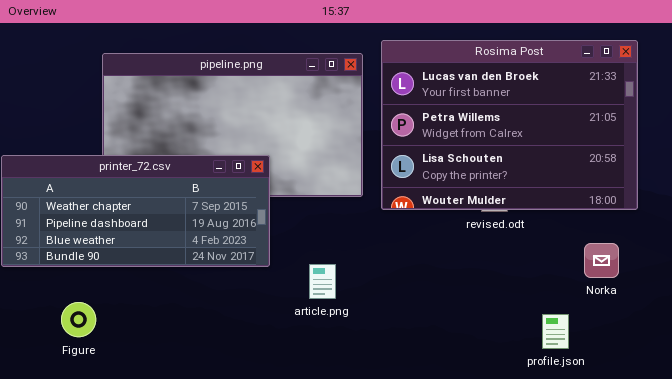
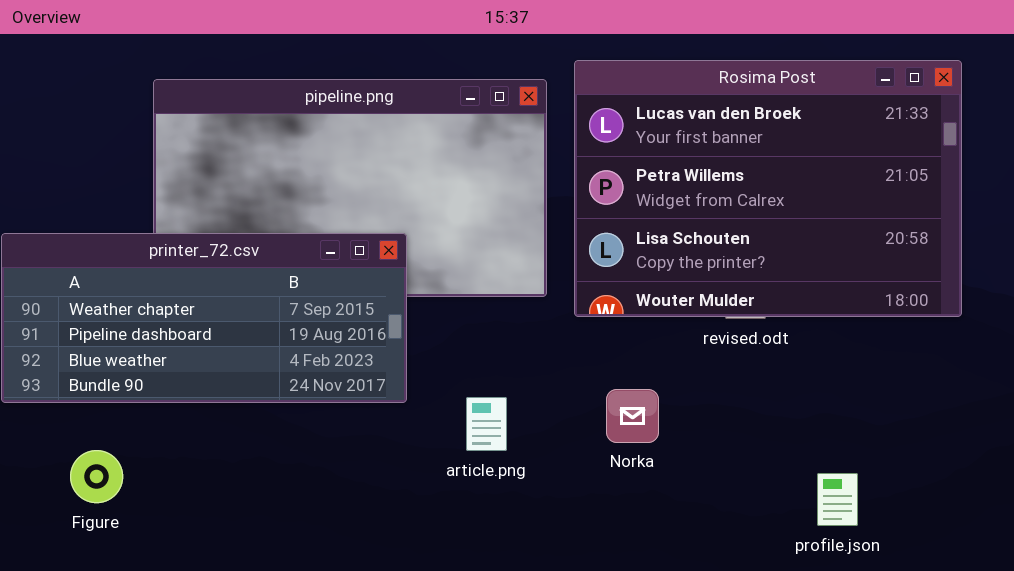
Norka: [584,243,619,278] -> [606,389,659,443], moved
Figure: [61,302,96,337] -> [70,450,123,503], moved

